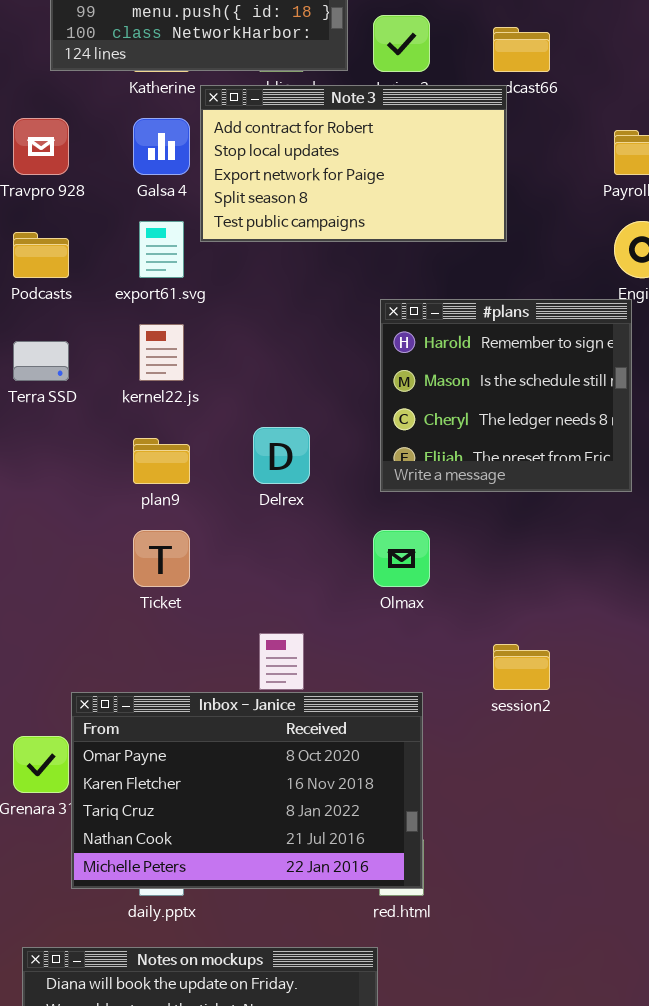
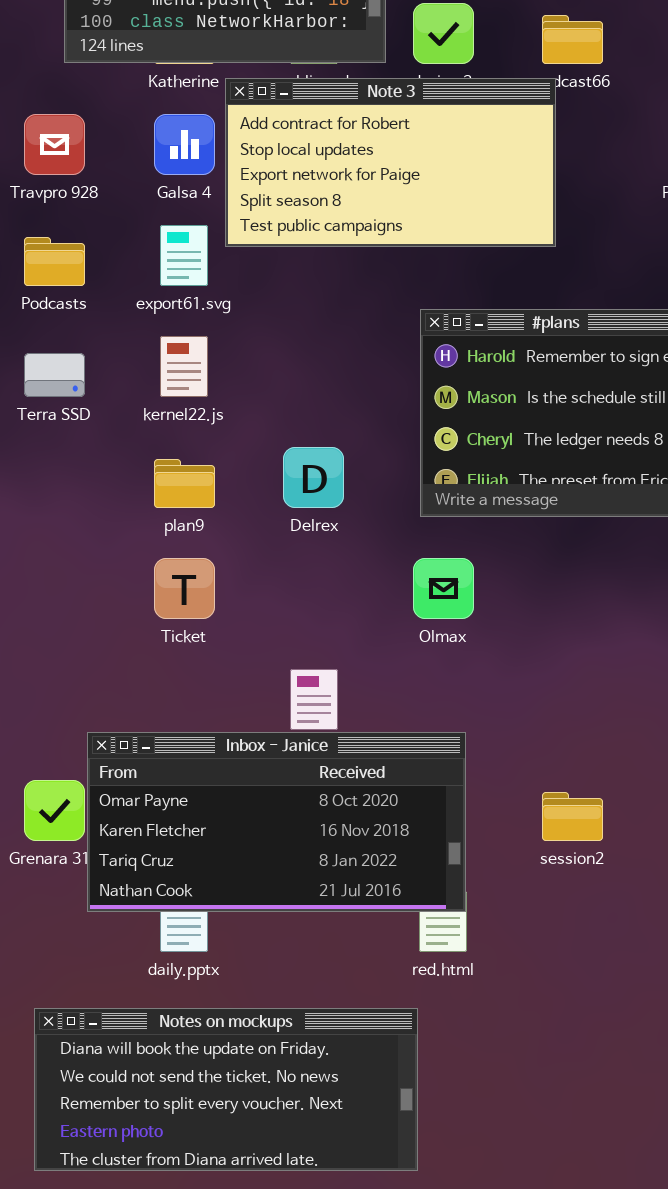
session2: [493,644,550,690] -> [542,792,603,841], moved
Inbox - Janice: [71,692,423,889] -> [87,732,466,912], resized

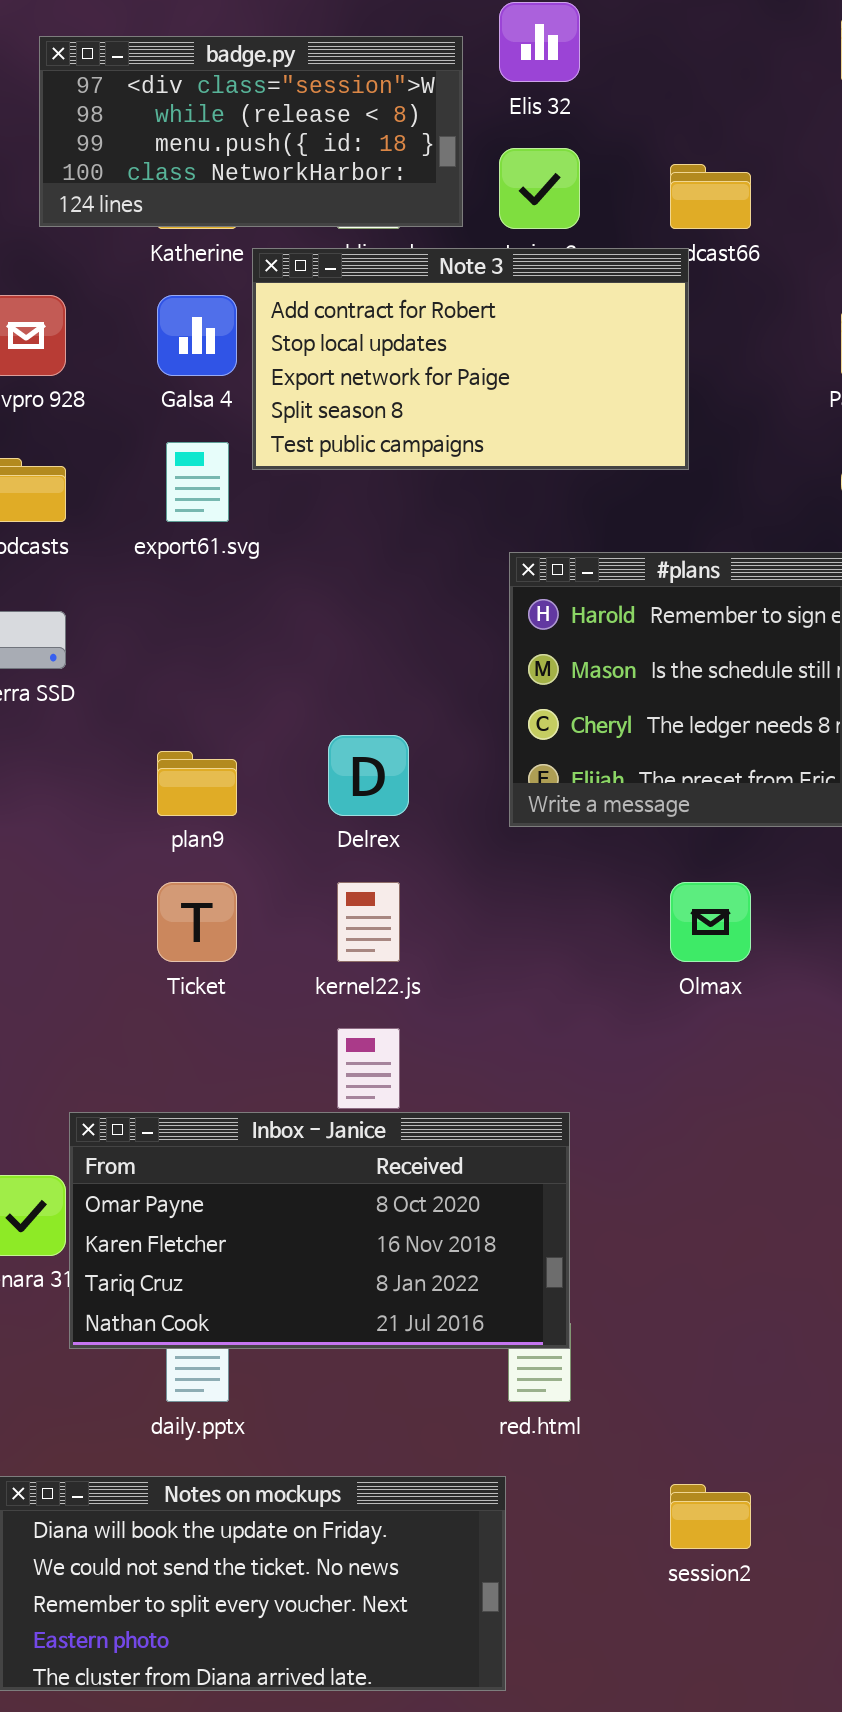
kernel22.js: [160,336,208,397] -> [337,882,400,962], moved
Olmax: [413,558,474,619] -> [670,882,751,962], moved
session2: [542,792,603,841] -> [670,1484,751,1549], moved

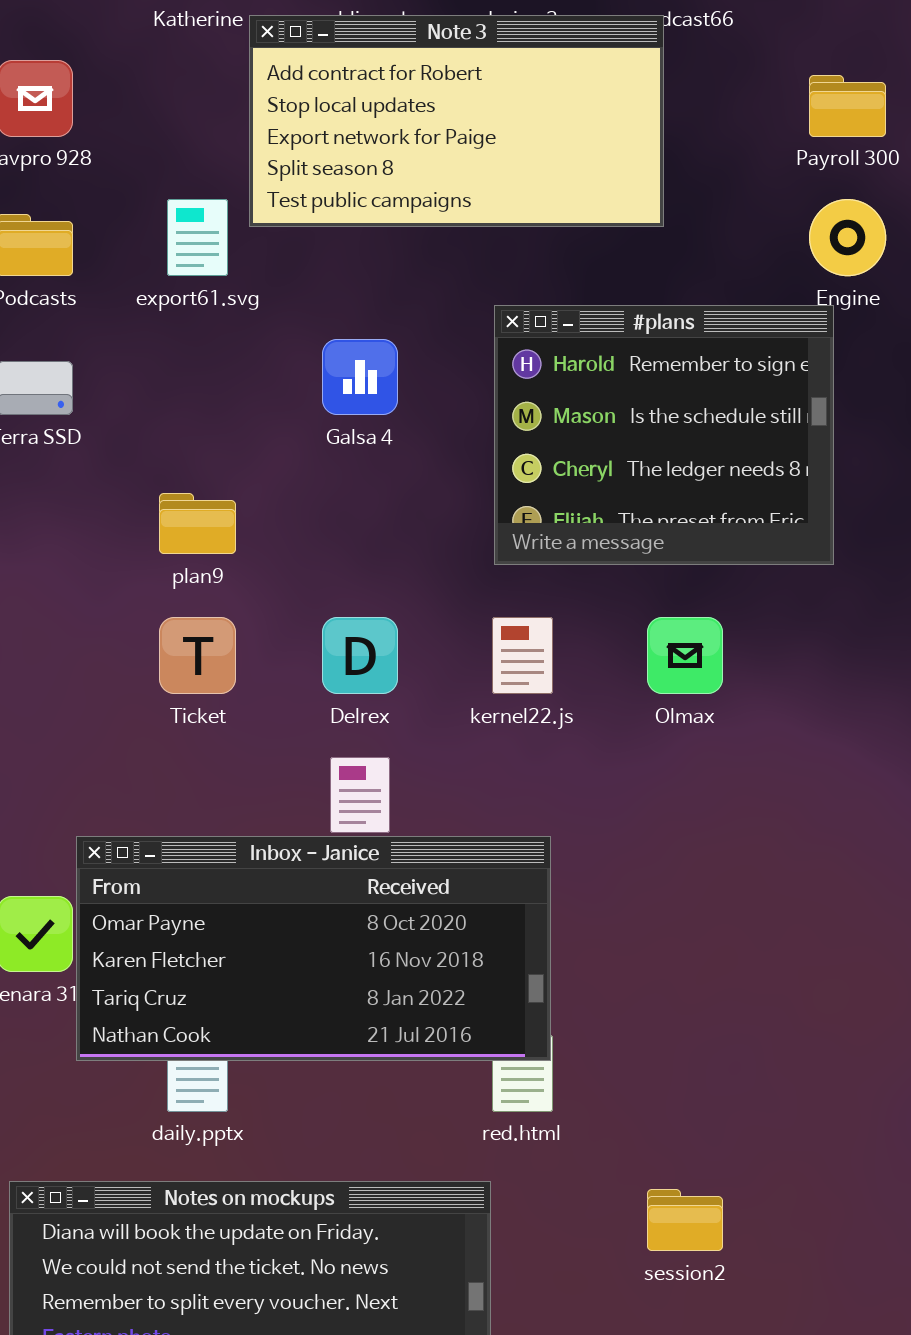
Galsa 4: [157,295,237,376] -> [322,339,398,415], moved
Delrex: [328,735,409,816] -> [322,617,398,694], moved
kernel22.js: [337,882,400,962] -> [492,617,553,694], moved

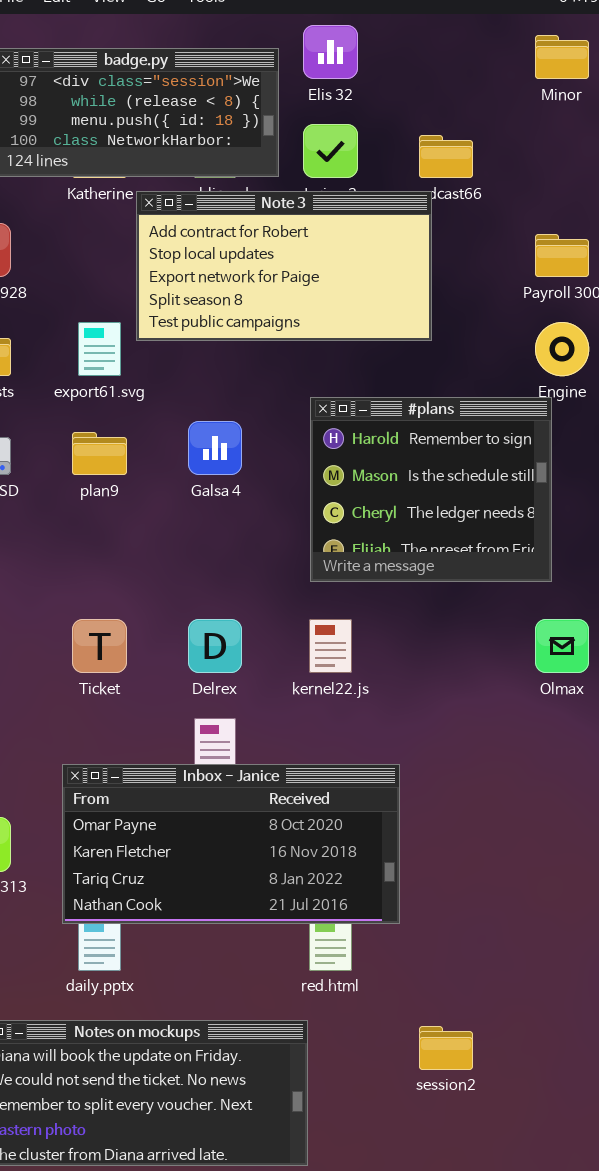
plan9: [159,493,236,554] -> [72,432,127,475], moved
Olmax: [647,617,723,694] -> [535,619,589,673], moved
Inbox - Janice: [76,836,551,1061] -> [62,764,400,924], moved

